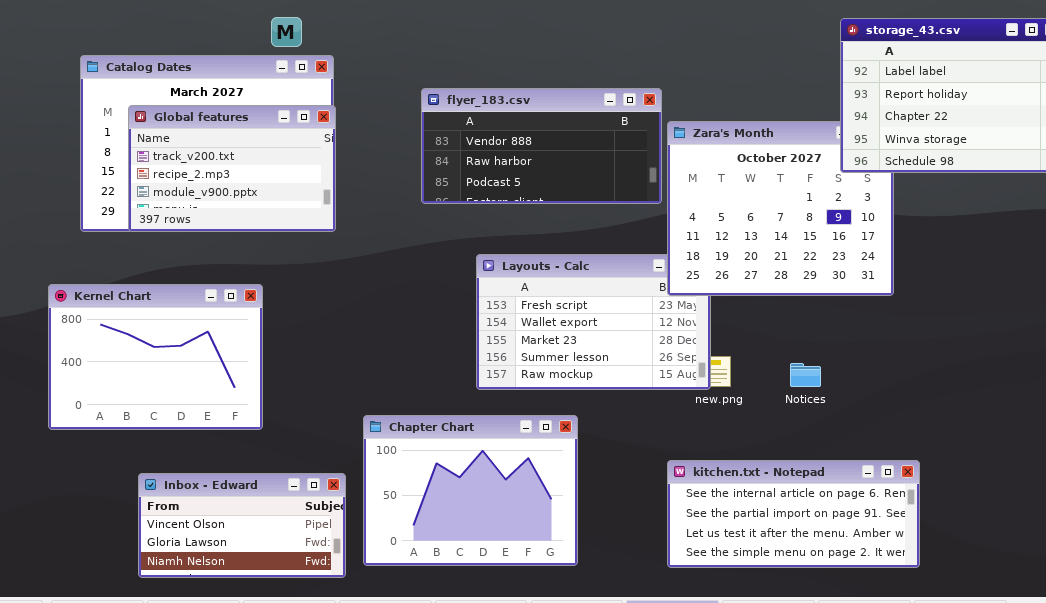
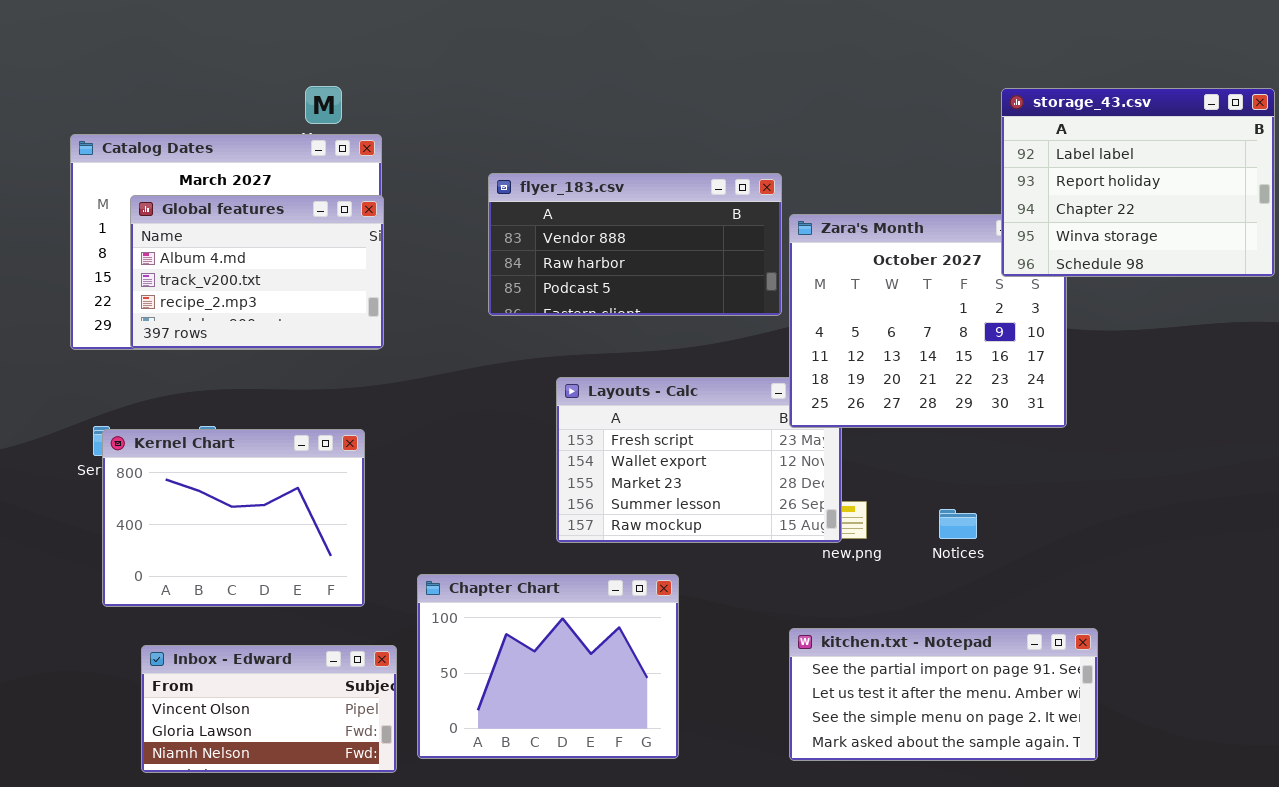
Global features: [128,105,336,232] -> [130,195,384,349], scrolled up 1 row
Kernel Chart: [48,284,263,430] -> [102,429,365,607], moved
kitchen.txt - Notepad: [667,460,920,568] -> [789,628,1098,761], scrolled down 1 row

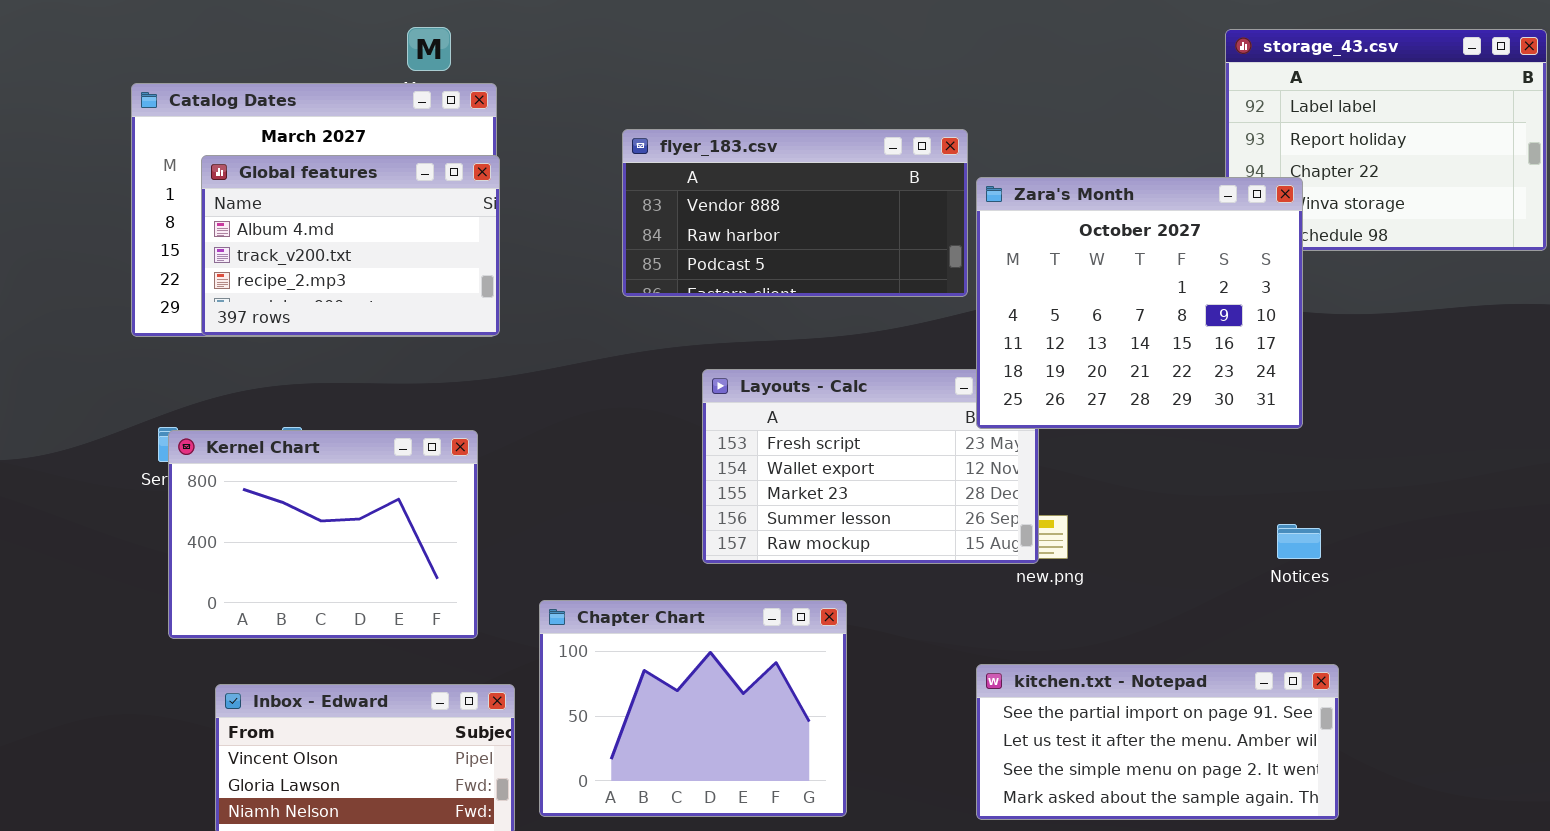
Zara's Month: [789,214,1067,428] -> [976,177,1303,429], raised
Notices: [939,509,977,539] -> [1277,524,1321,559], moved

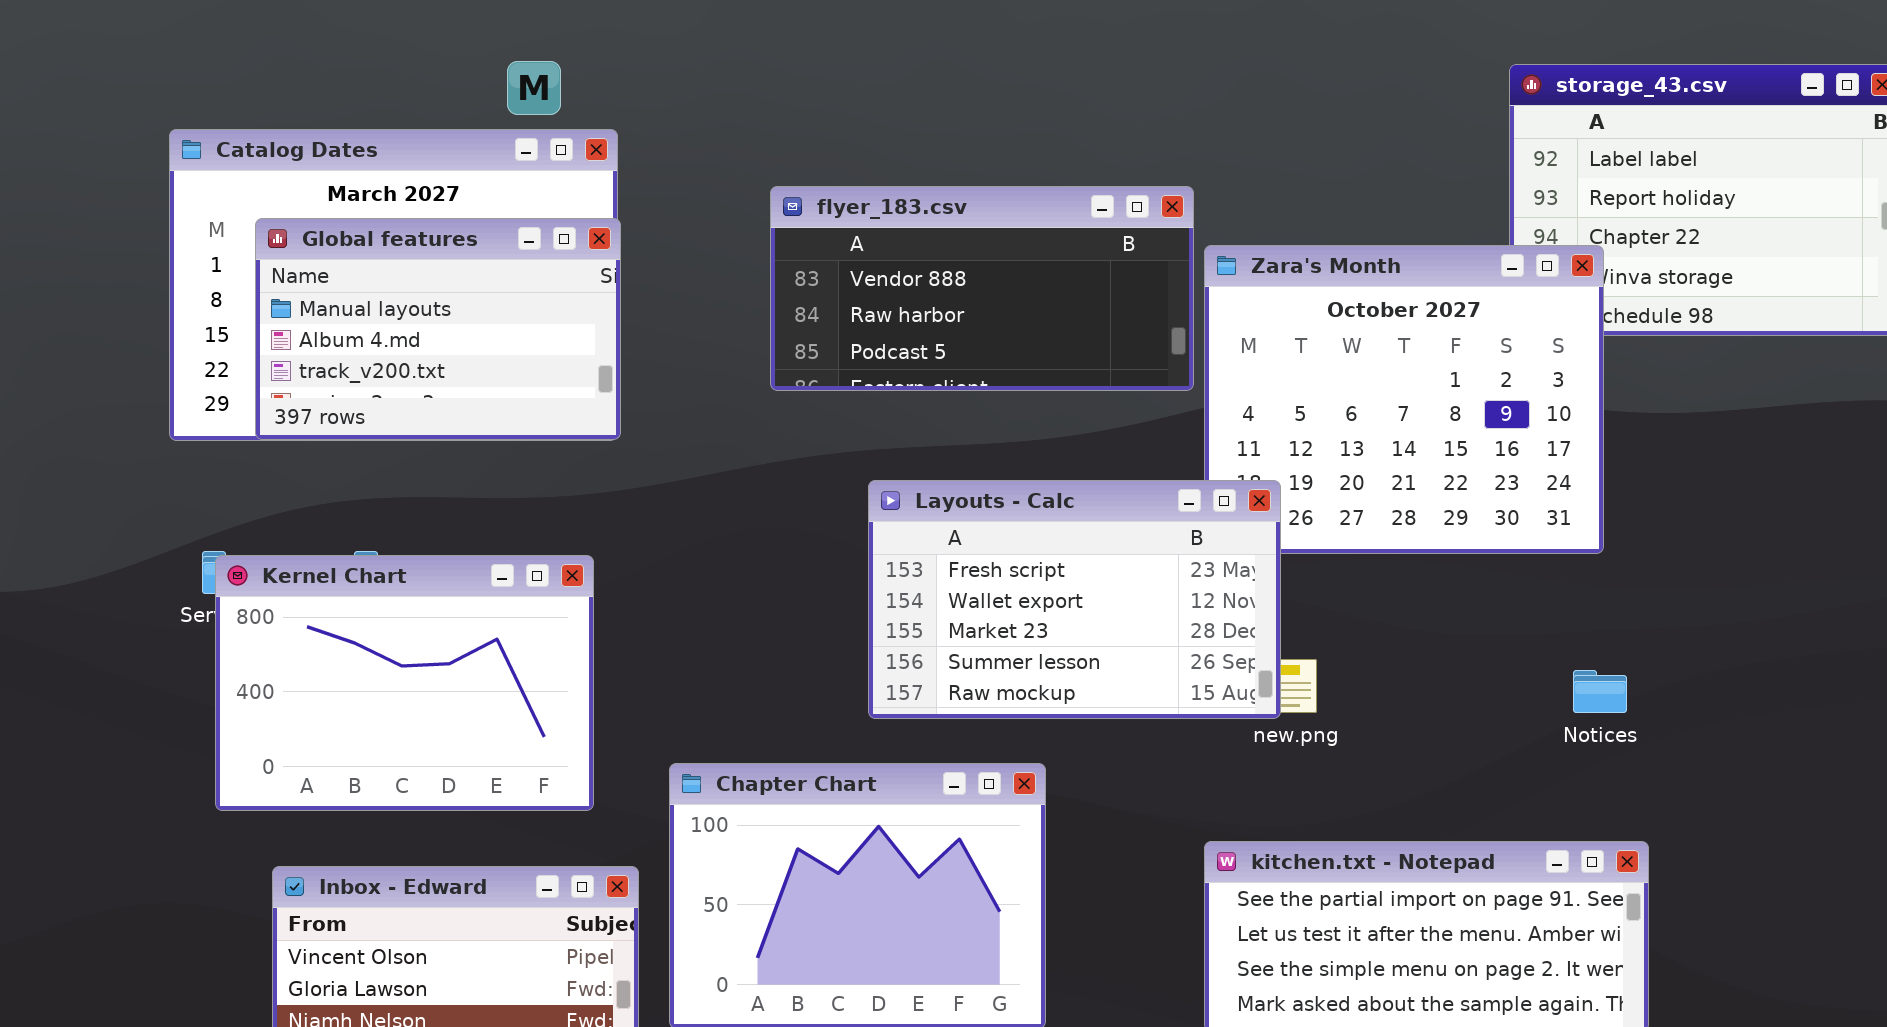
Global features: [201,155,500,336] -> [255,218,621,440], scrolled up 1 row
Layouts - Calc: [702,369,1039,564] -> [868,480,1281,719], raised

